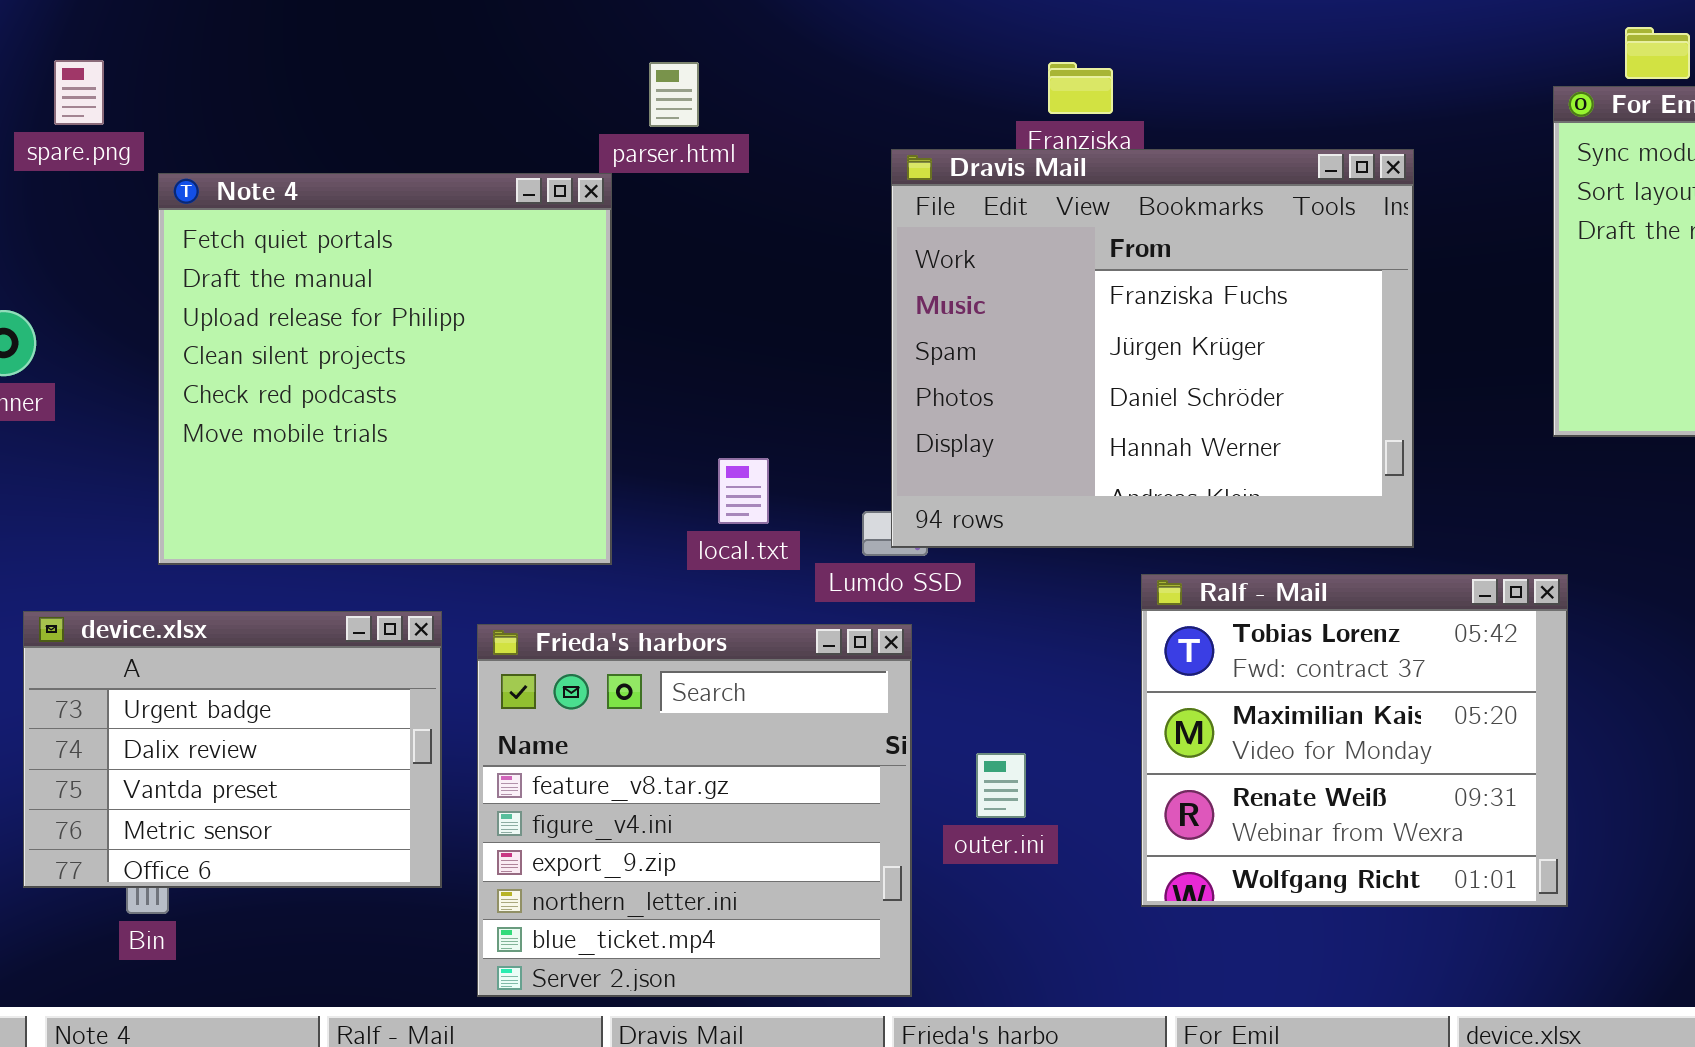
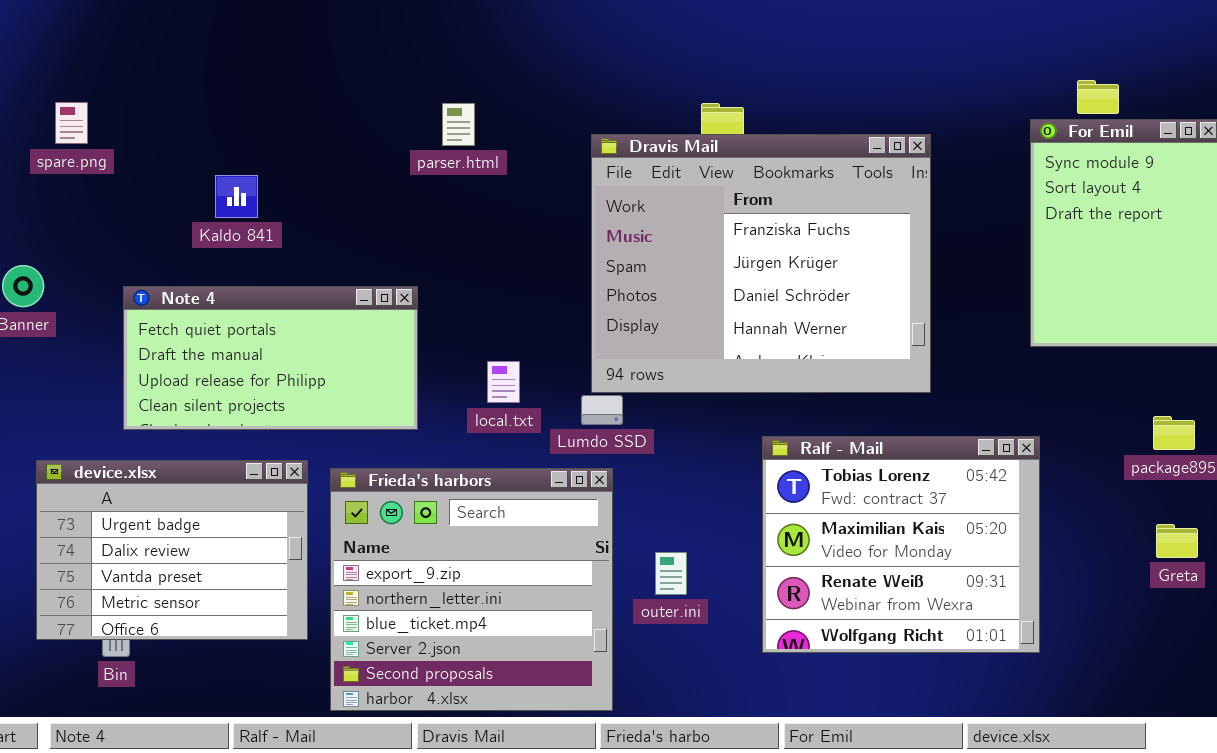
Dravis Mail: [891,149,1414,548] -> [591,134,931,393], moved
Note 4: [158,173,612,565] -> [123,286,418,430], resized
Frieda's harbors: [477,624,912,997] -> [330,468,613,711], scrolled down 2 rows

